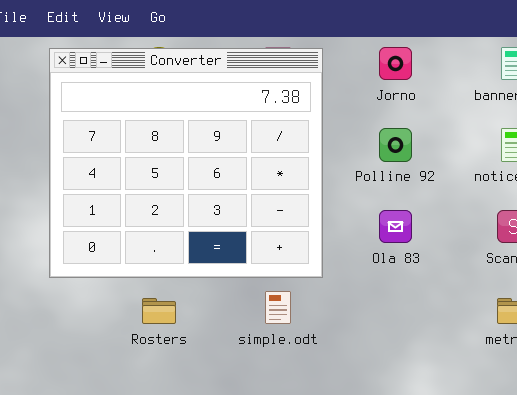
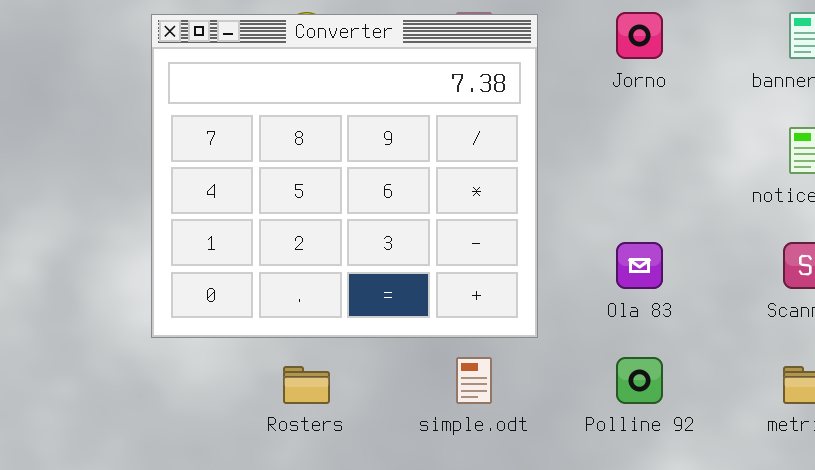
Polline 92: [379,128,412,162] -> [616,357,663,404], moved

